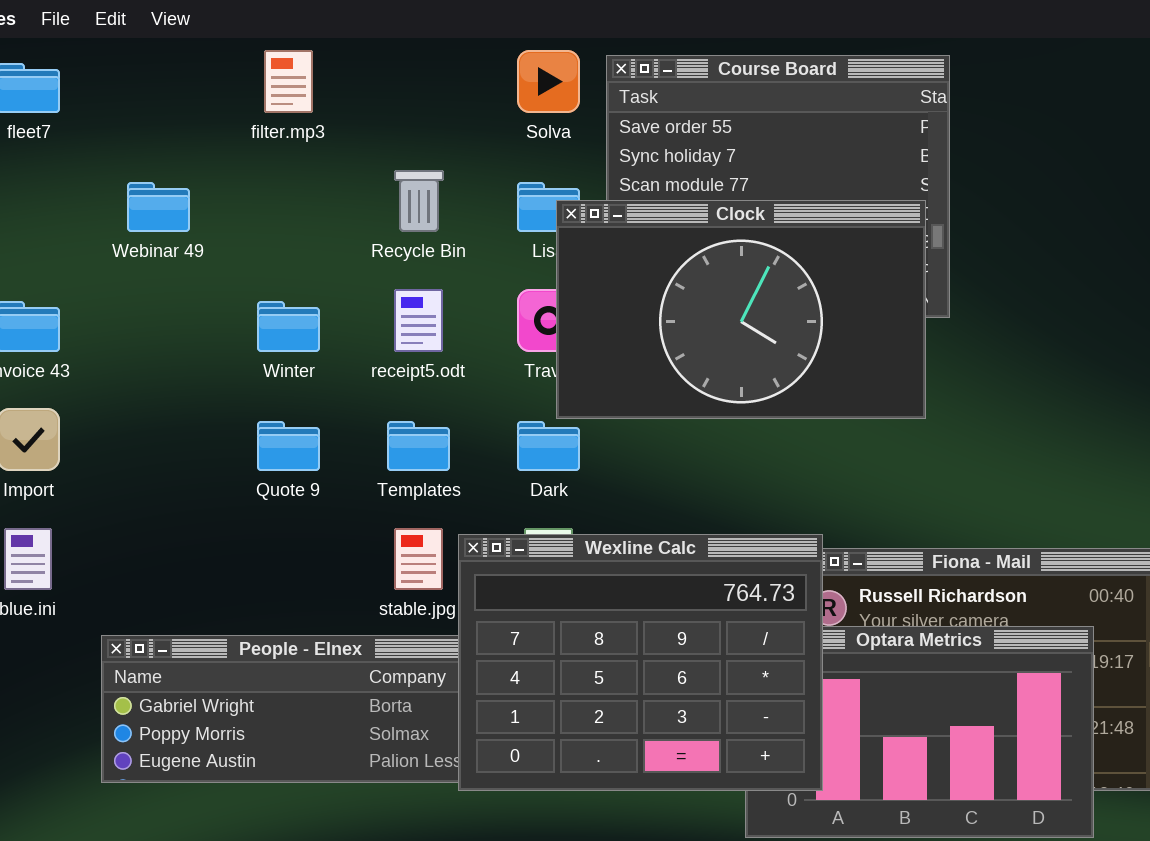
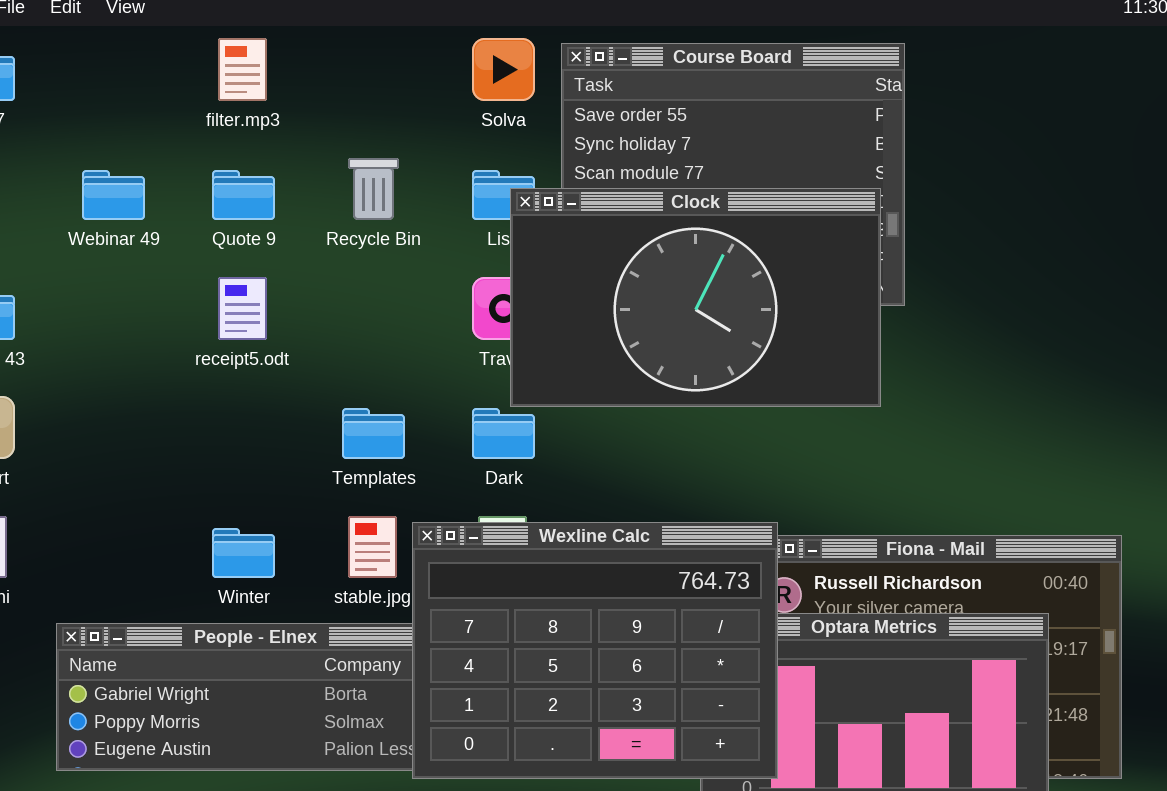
receipt5.odt: [394,289,443,352] -> [218,277,267,340], moved
Winter: [257,301,320,352] -> [212,528,275,578], moved
Quote 9: [257,421,320,471] -> [212,170,275,220], moved

